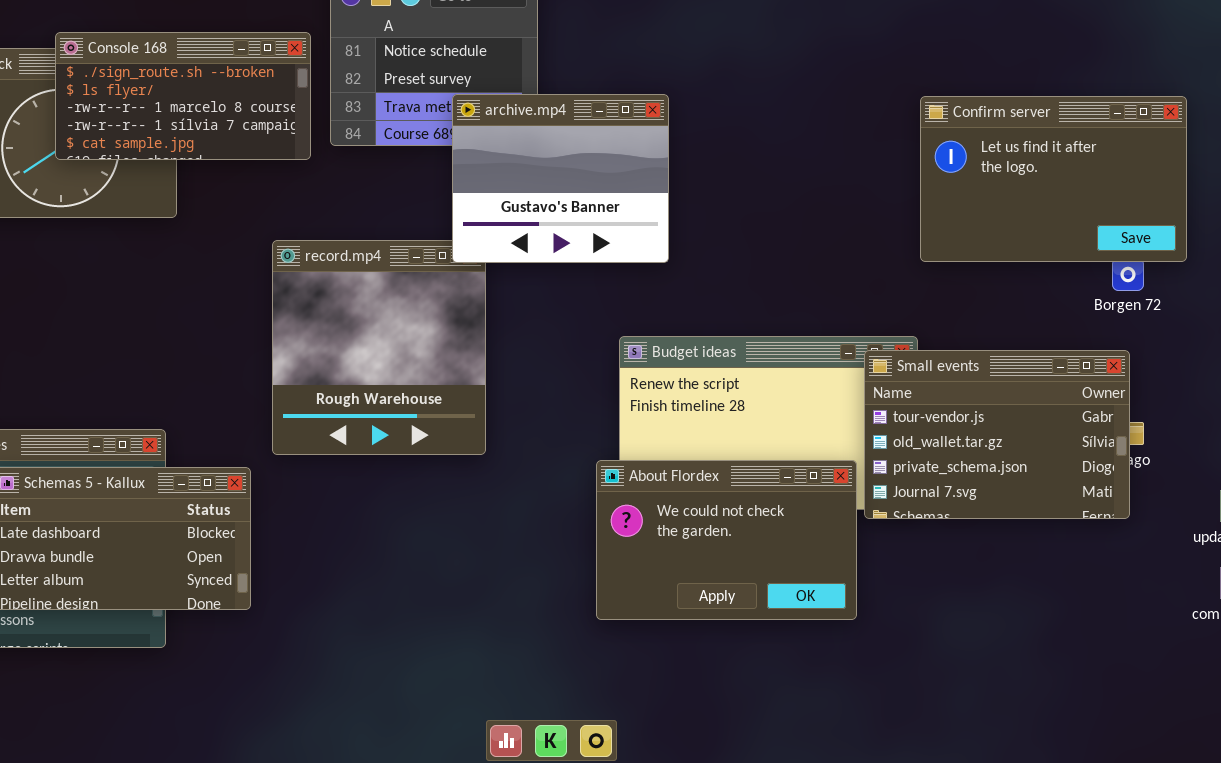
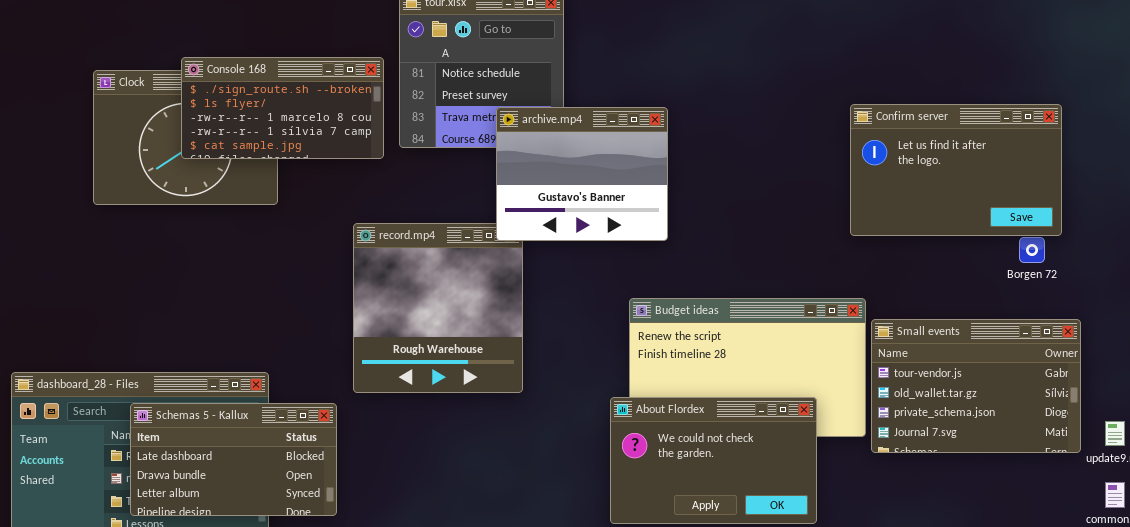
Confirm server: [920,96,1187,262] -> [850,104,1062,236], moved
Small events: [864,350,1130,519] -> [871,319,1081,453], moved

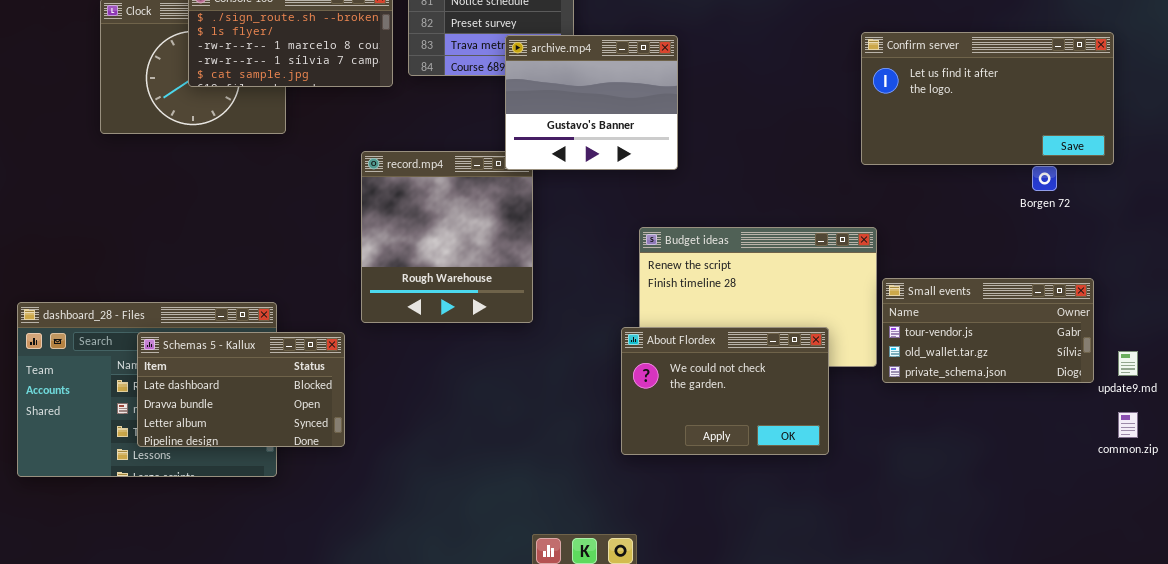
Confirm server: [850,104,1062,236] -> [861,32,1114,165], resized
Small events: [871,319,1081,453] -> [882,278,1094,383], resized

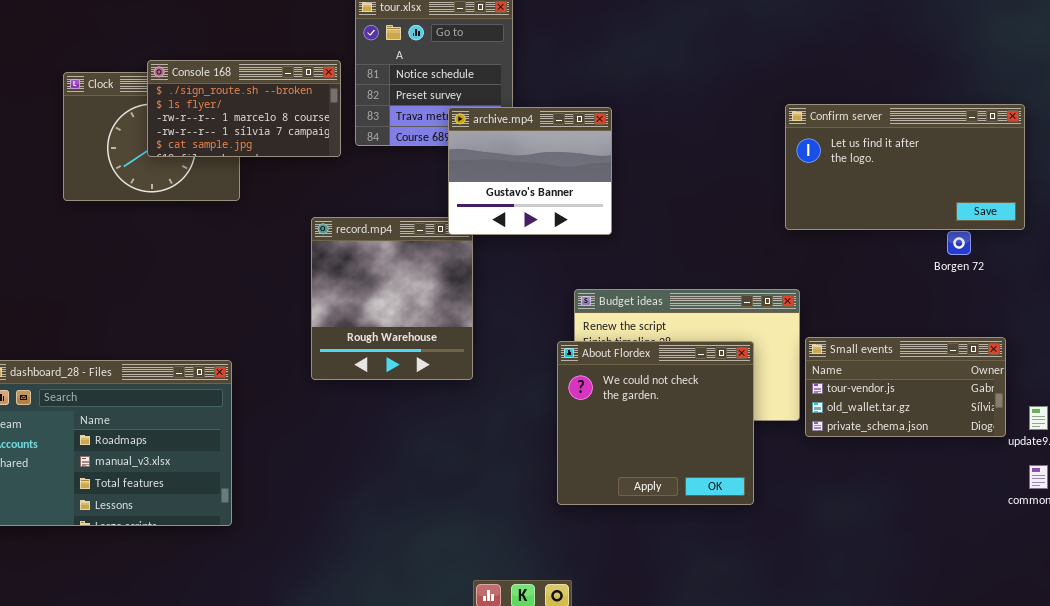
About Flordex: [621,327,829,455] -> [557,341,754,505], resized
Schemas 5 - Kallux: [137,332,345,447] -> none, closed

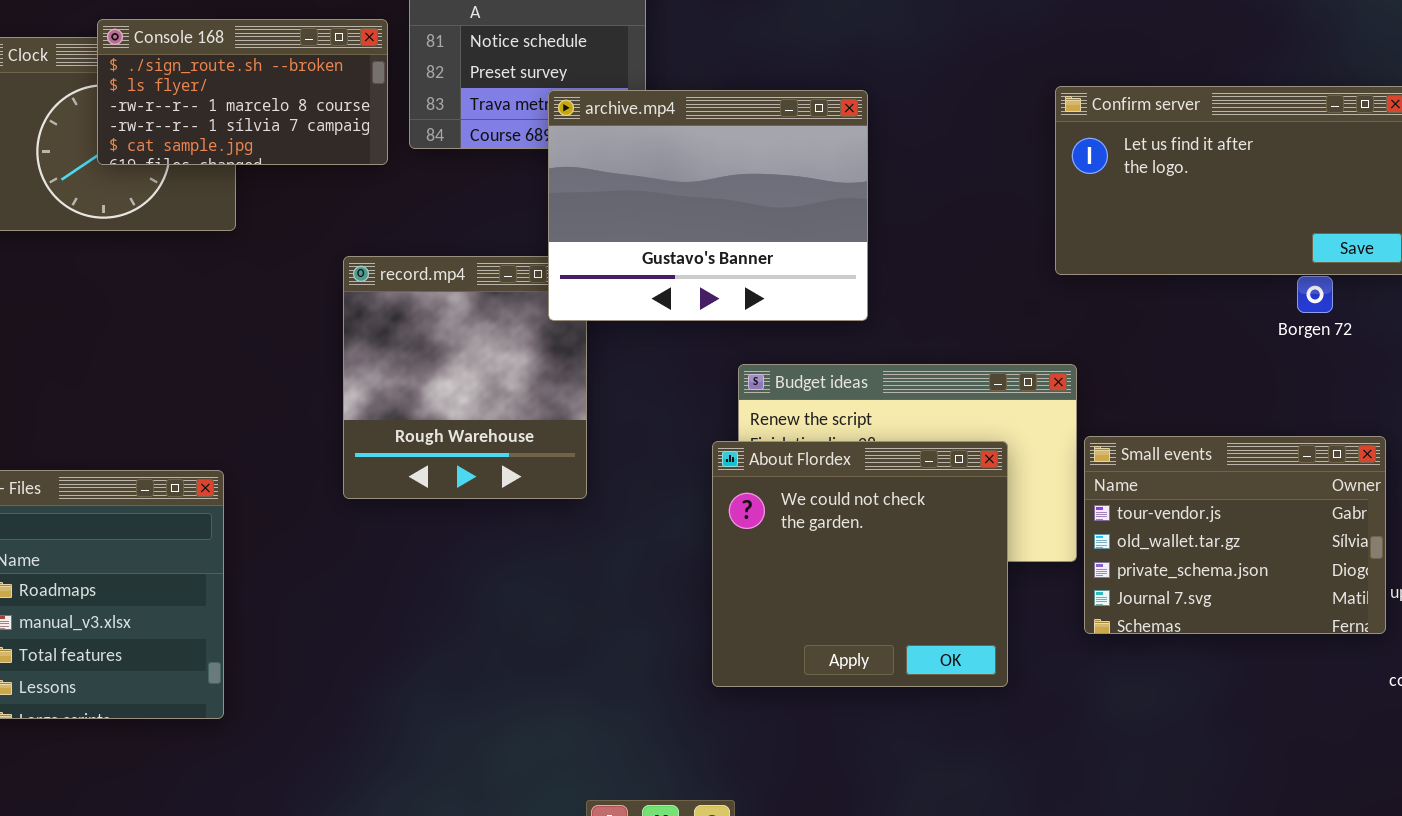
archive.mp4: [448,107,612,235] -> [548,90,868,321], resized
Small events: [805,337,1006,437] -> [1084,436,1386,634], resized

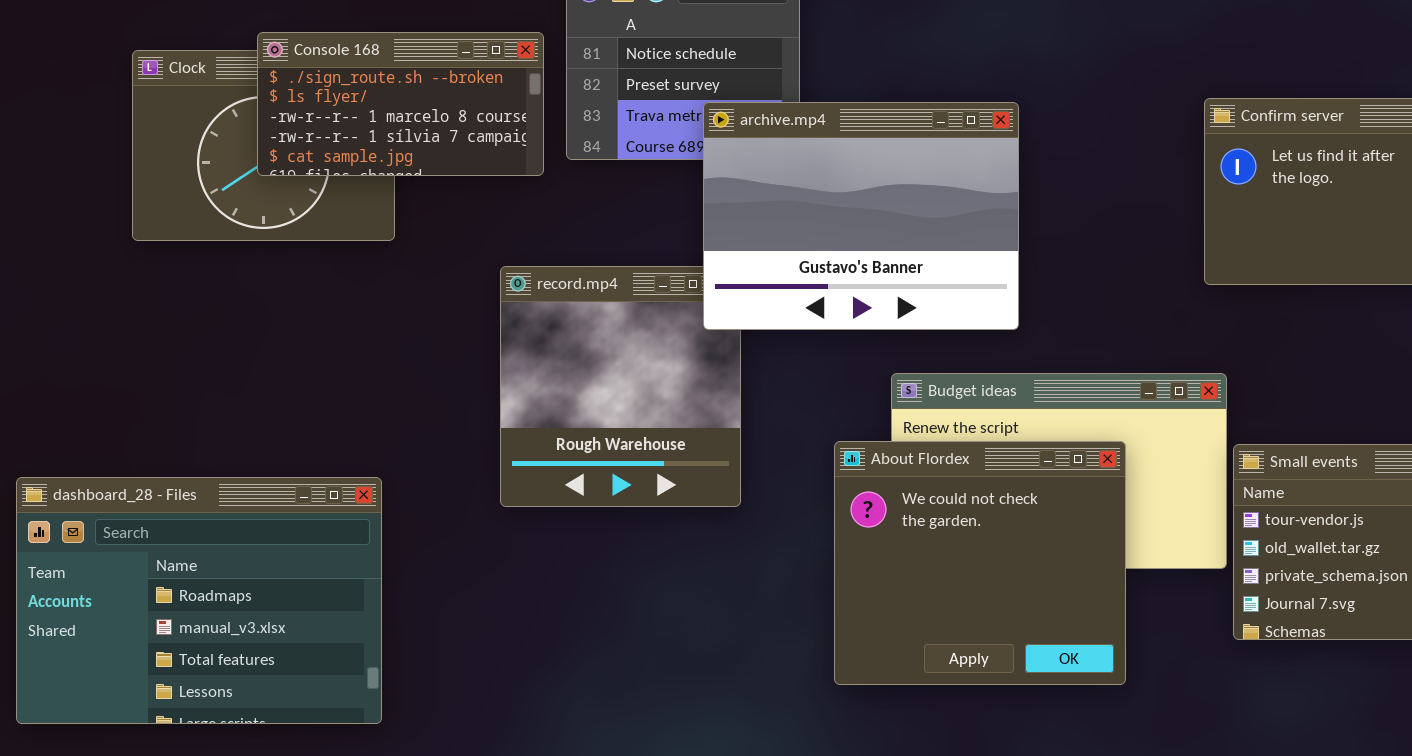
About Flordex: [712,441,1008,687] -> [834,441,1126,685], moved

